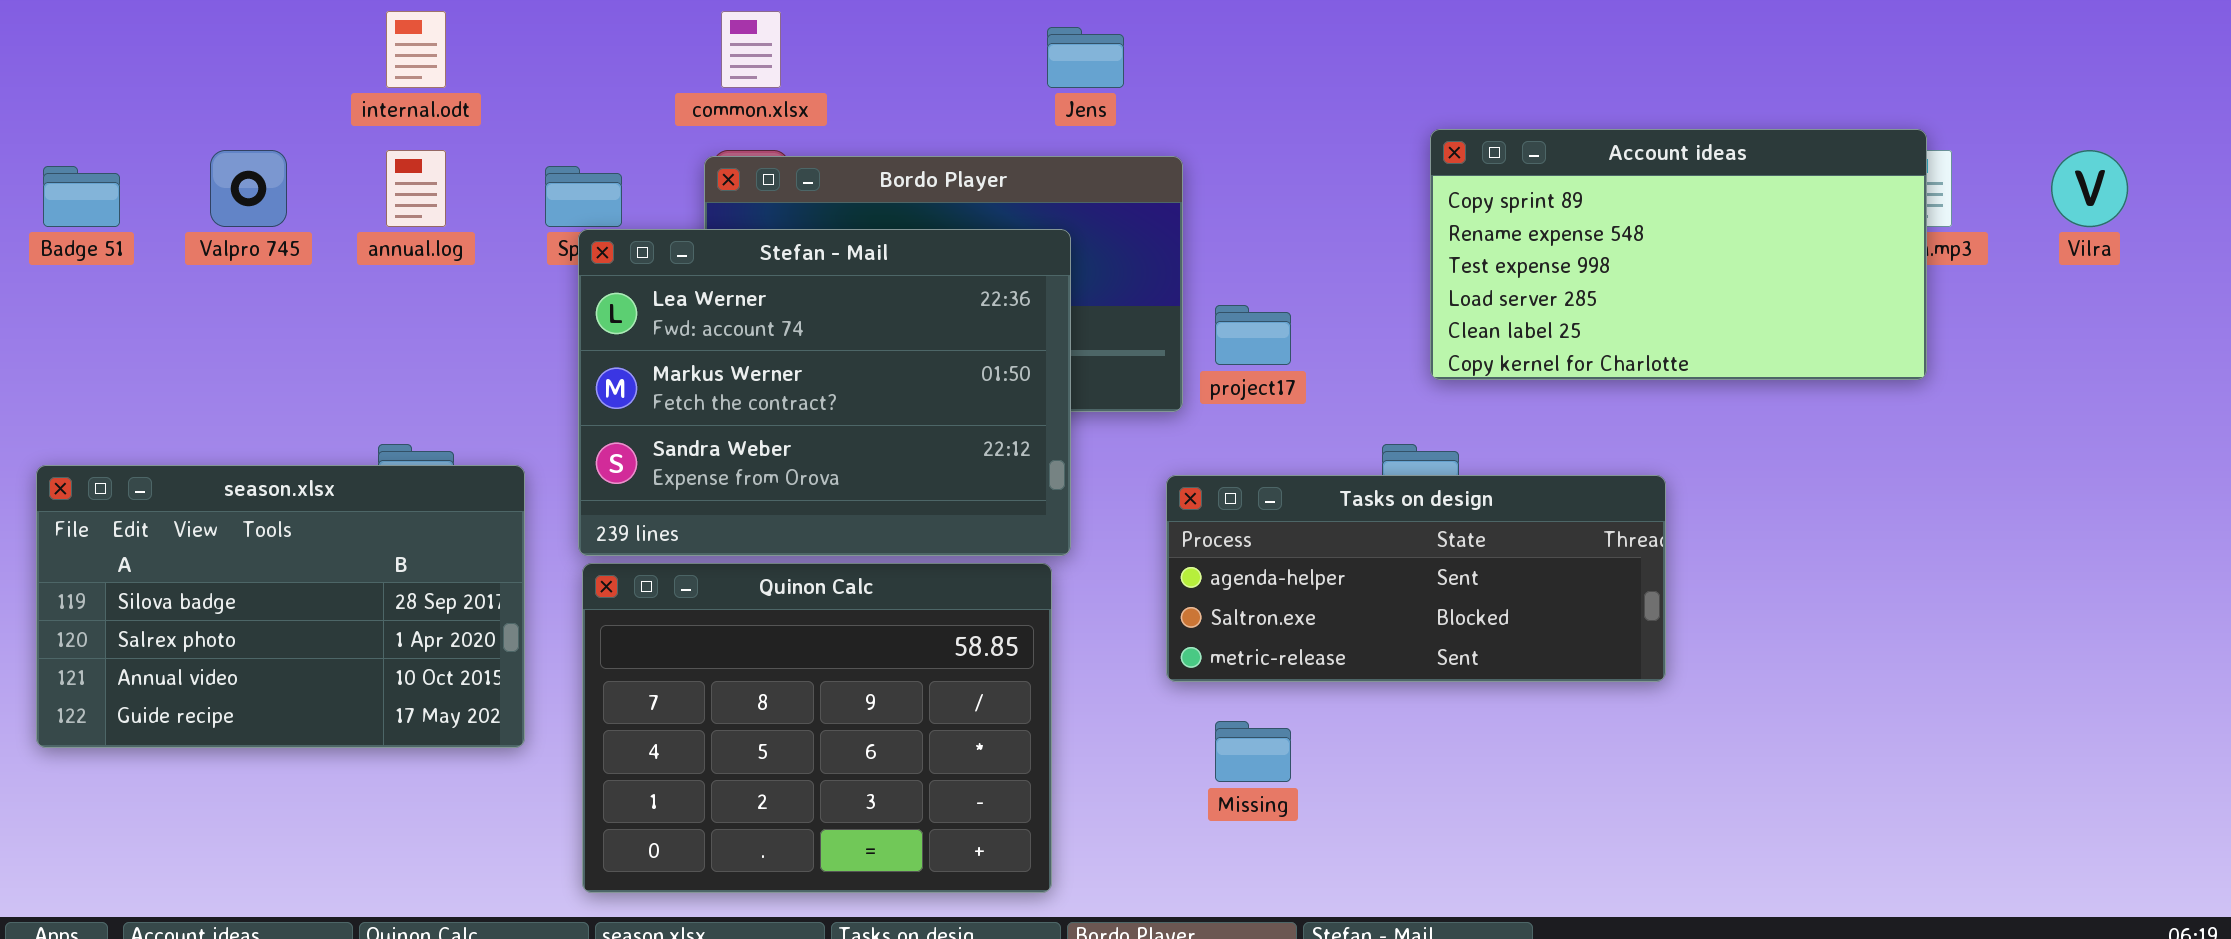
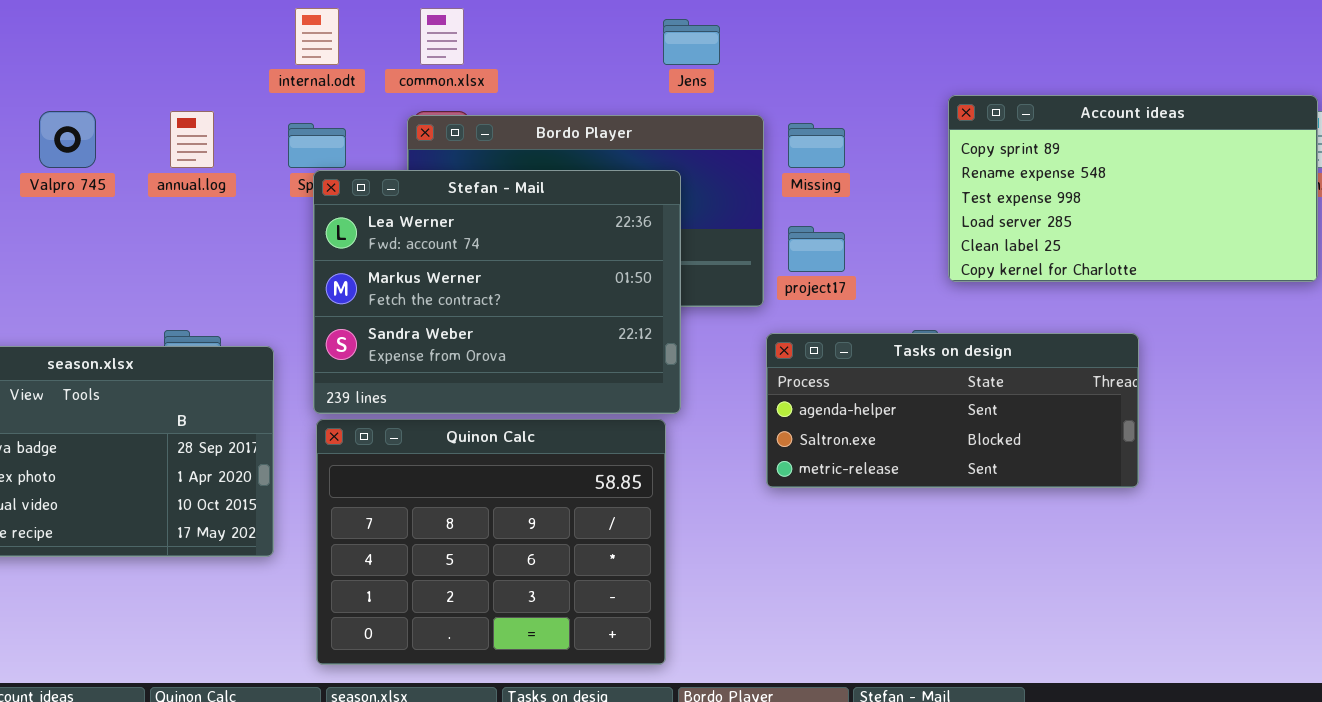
internal.odt: [386,11,446,88] -> [295,8,339,65], moved
Tasks on design: [1166,475,1666,682] -> [766,333,1139,488], moved
Missing: [1215,721,1291,782] -> [788,123,845,168], moved

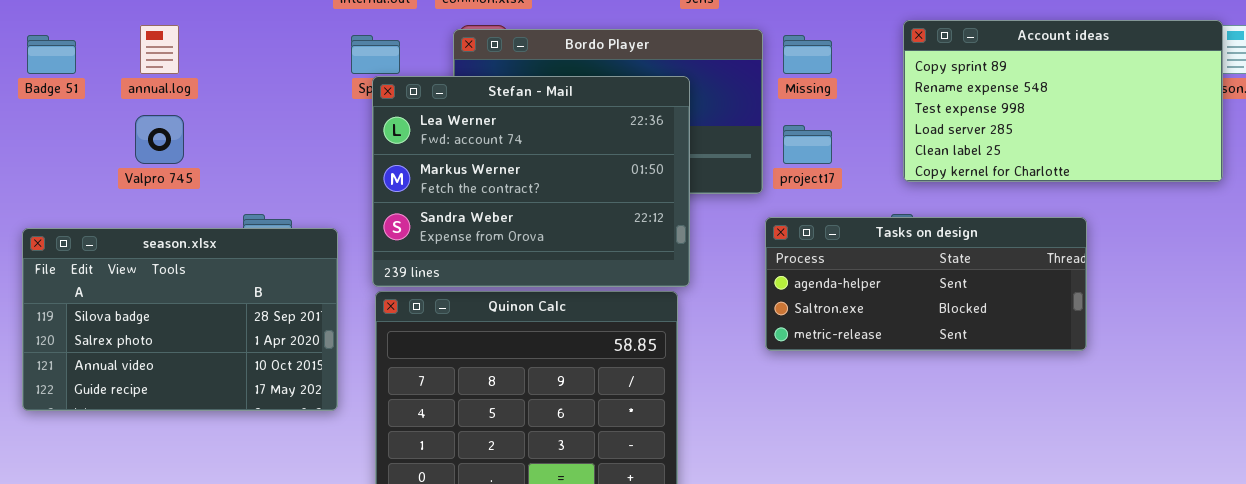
Account ideas: [948,95,1318,282] -> [903,20,1223,182], moved
Valpro 745: [39,111,96,168] -> [135,115,184,164], moved
annual.log: [170,111,214,168] -> [140,25,179,74], moved

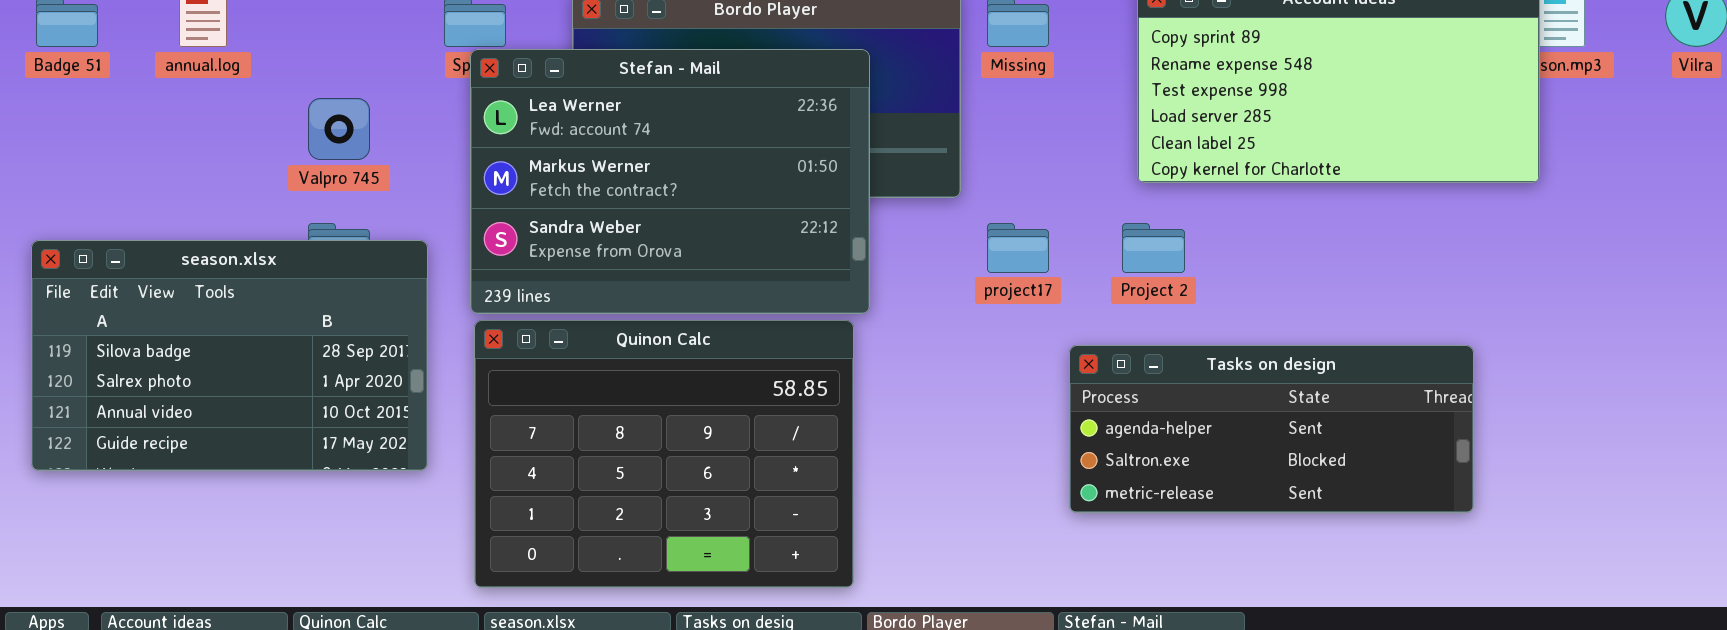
Valpro 745: [135,115,184,164] -> [308,98,370,160], moved
project17: [783,125,832,164] -> [987,223,1049,273], moved
Tasks on design: [765,217,1087,351] -> [1069,345,1474,513], moved

